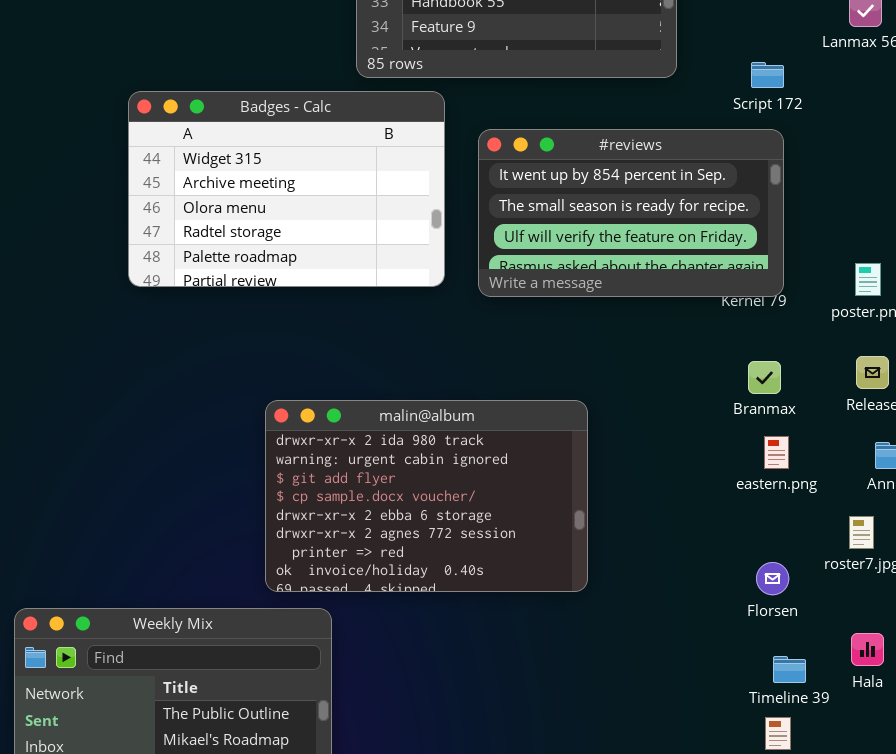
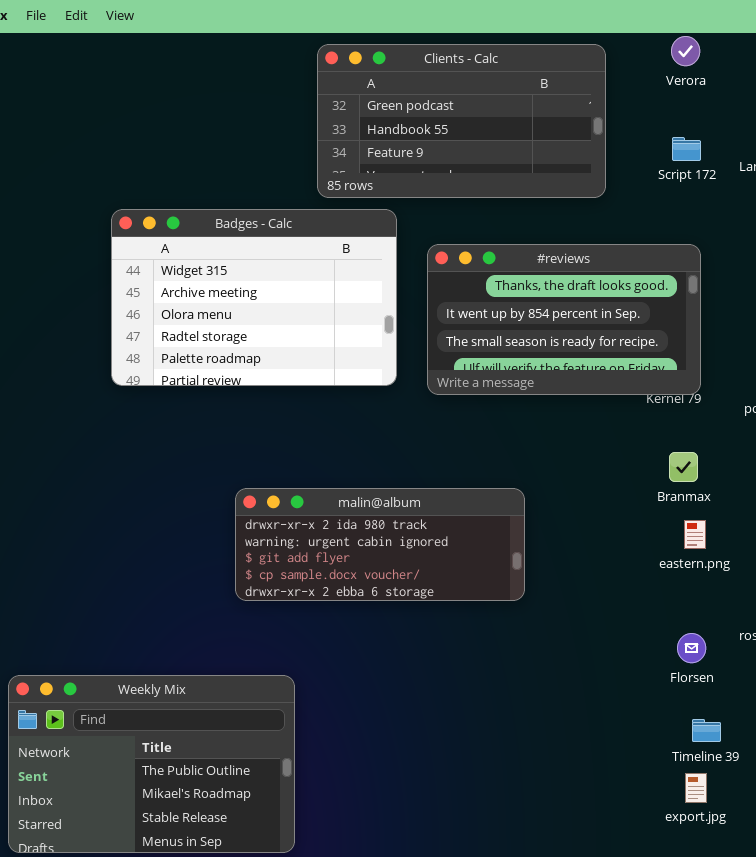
Script 172: [751,62,784,88] -> [672,137,701,161], moved
#reviews: [478,129,784,297] -> [427,244,701,395], scrolled up 1 row
malin@album: [265,400,588,592] -> [235,488,525,601], resized

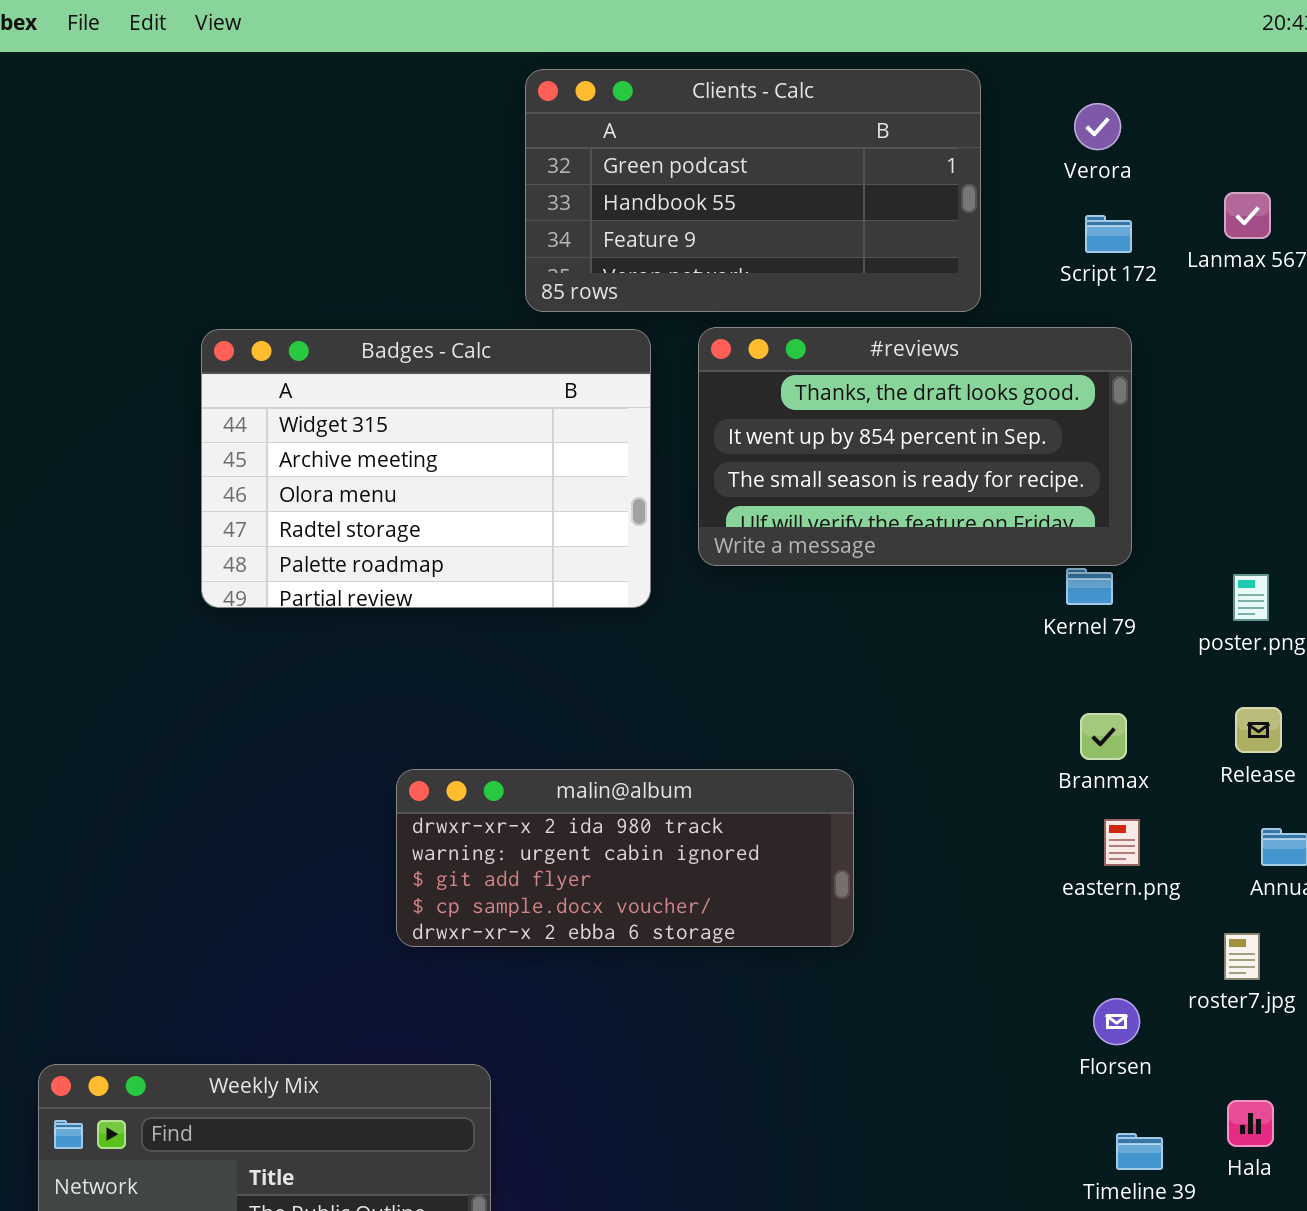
Verora: [671,36,700,66] -> [1074,103,1121,150], moved
#reviews: [427,244,701,395] -> [698,327,1132,566], moved

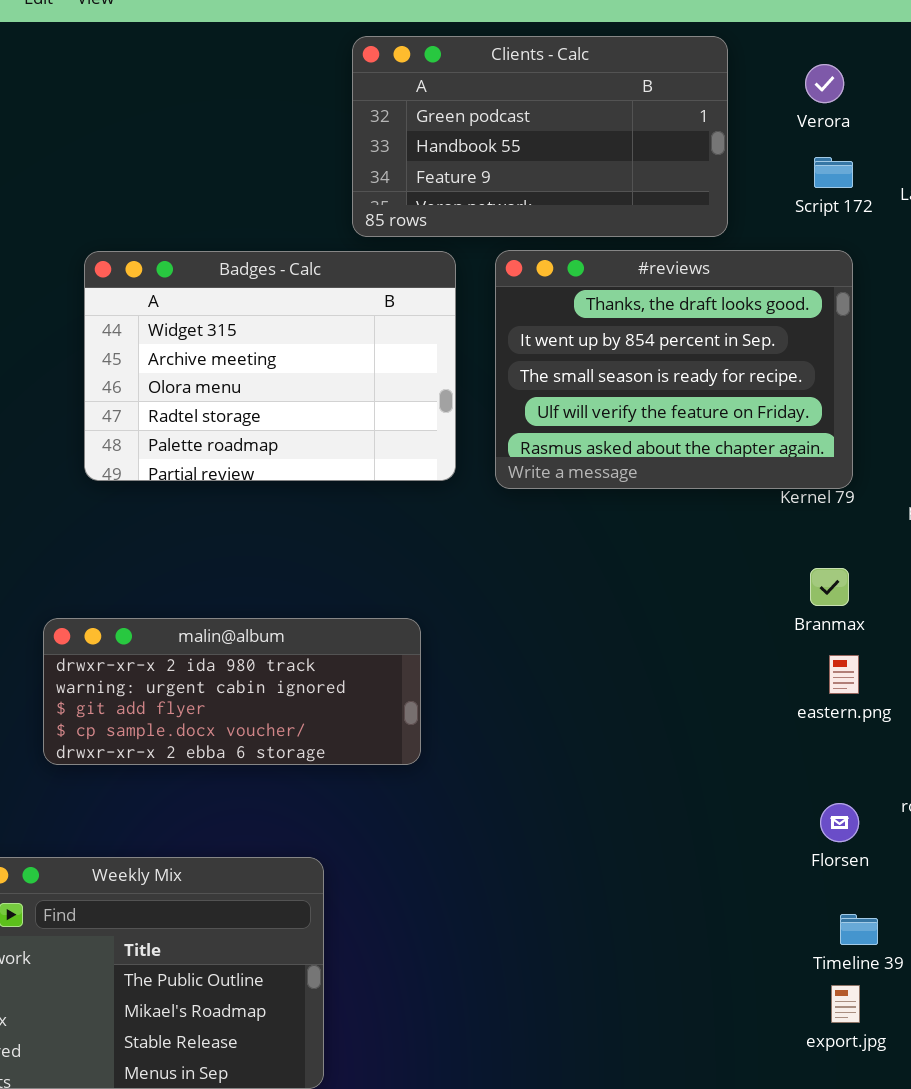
#reviews: [698,327,1132,566] -> [495,250,853,489], resized
malin@album: [396,769,854,947] -> [43,618,421,765], moved

